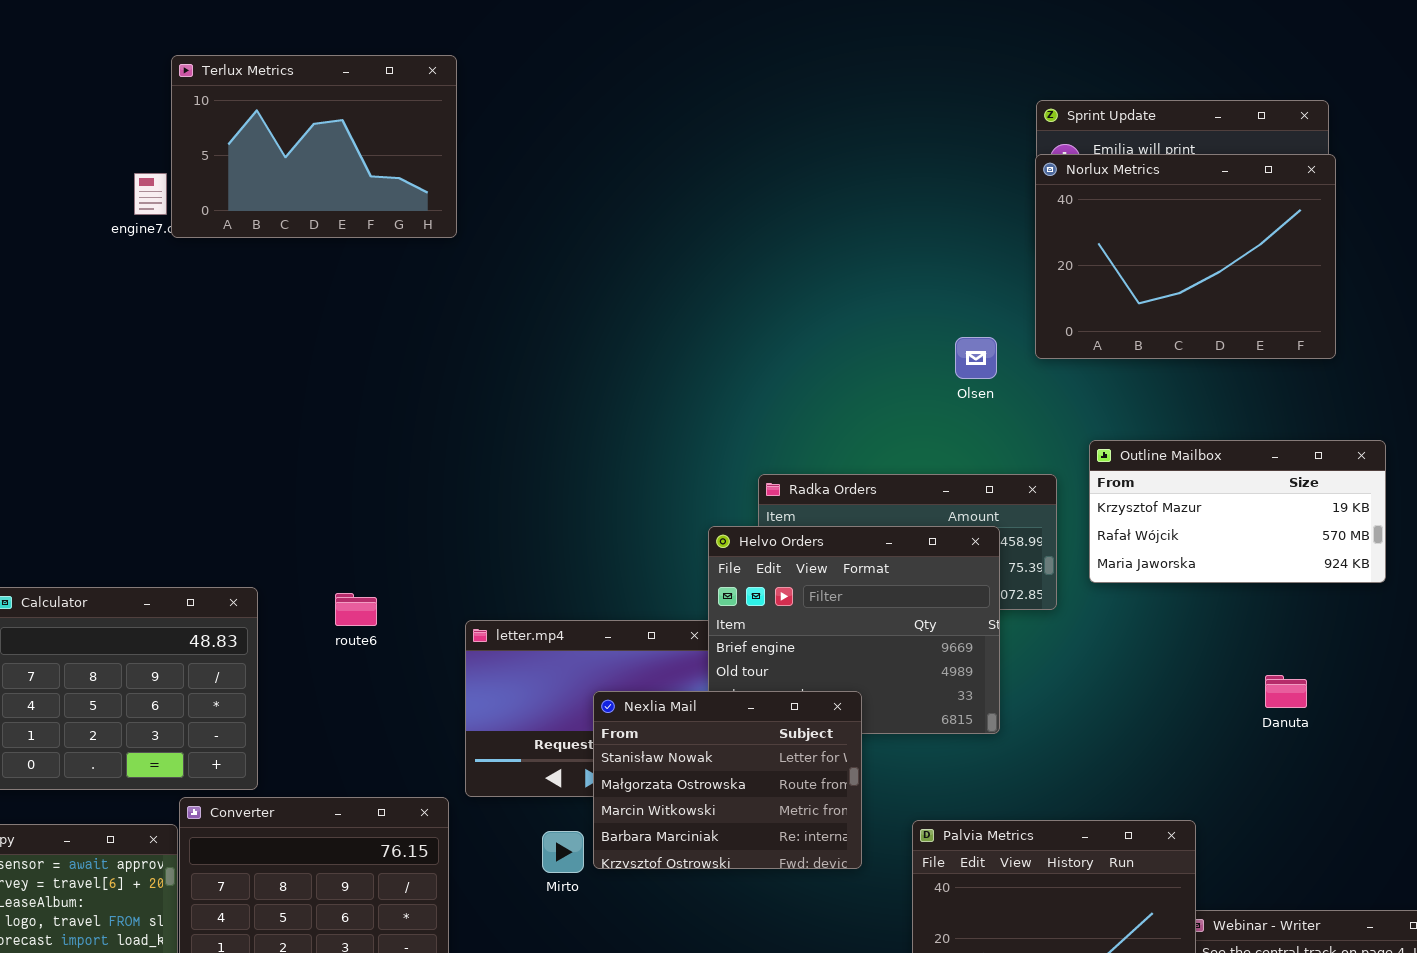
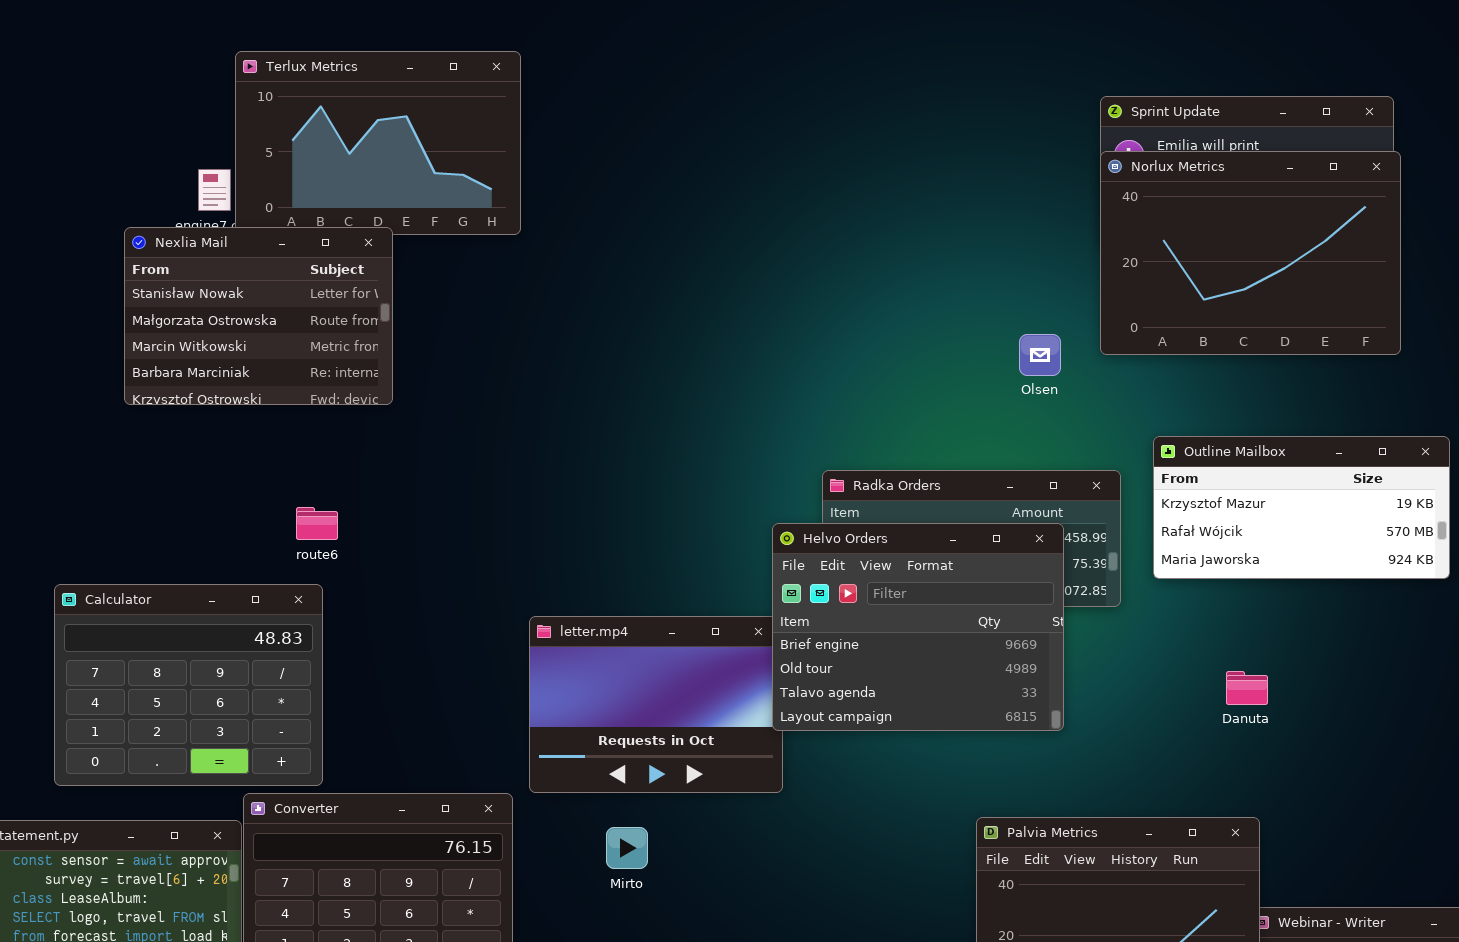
route6: [335,593,377,626] -> [296,507,338,540], moved
Danuta: [1265,675,1307,708] -> [1226,671,1268,705], moved
Nexlia Mail: [593,691,862,869] -> [124,227,393,405], moved

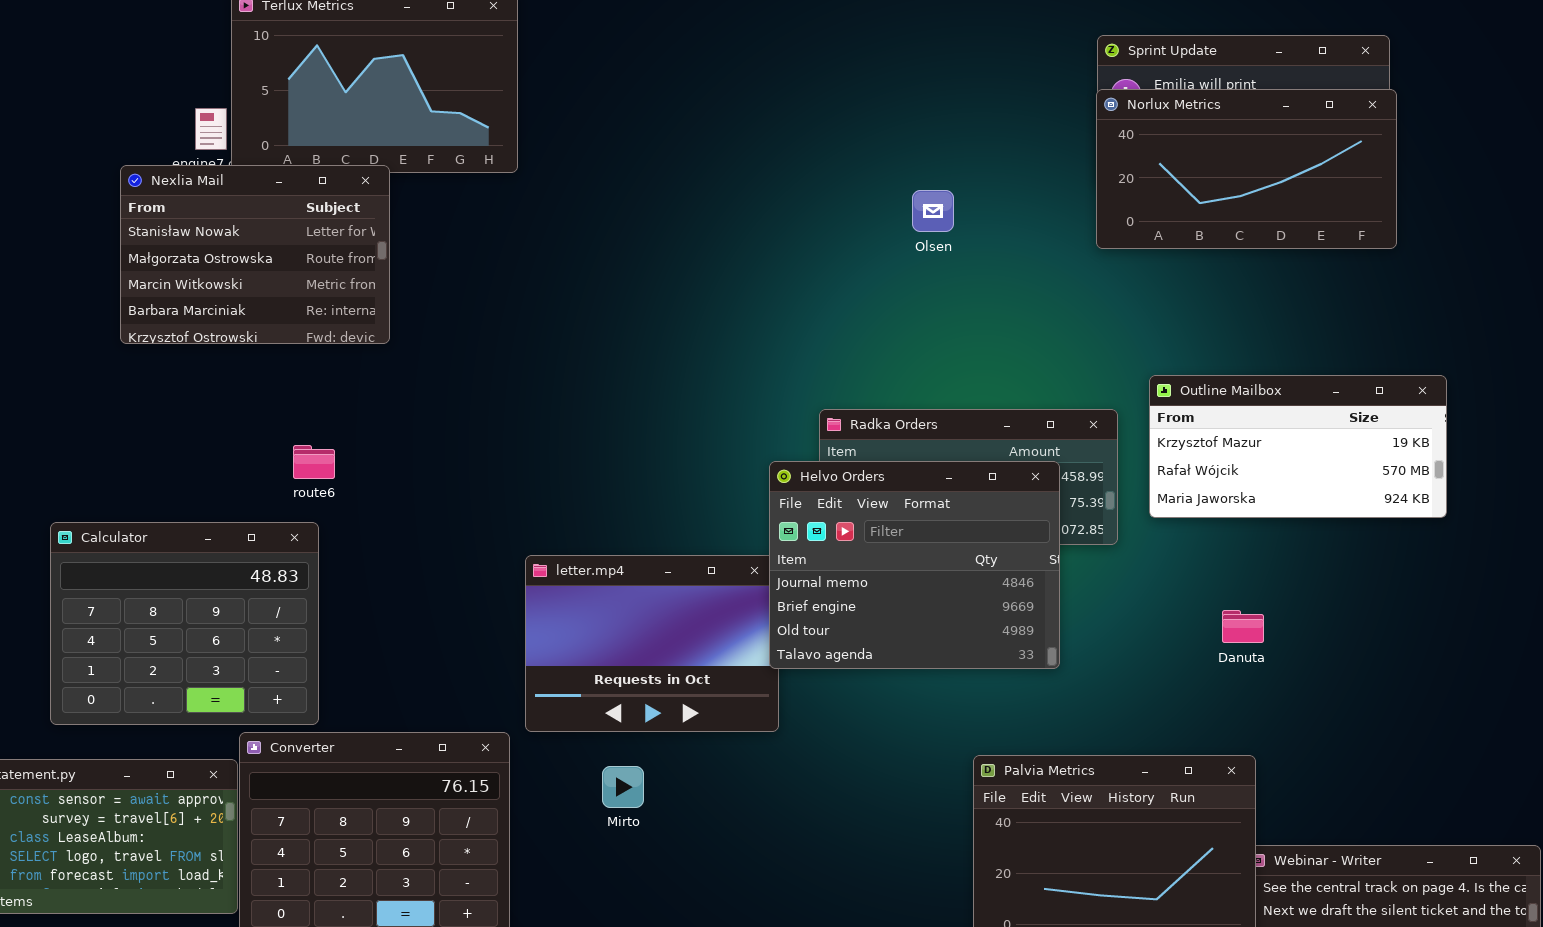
Norlux Metrics: [1100,151,1401,355] -> [1096,89,1397,249], resized
Olsen: [1019,334,1061,376] -> [912,190,954,232], moved
Helvo Orders: [772,523,1064,731] -> [769,461,1060,669], scrolled up 1 row

